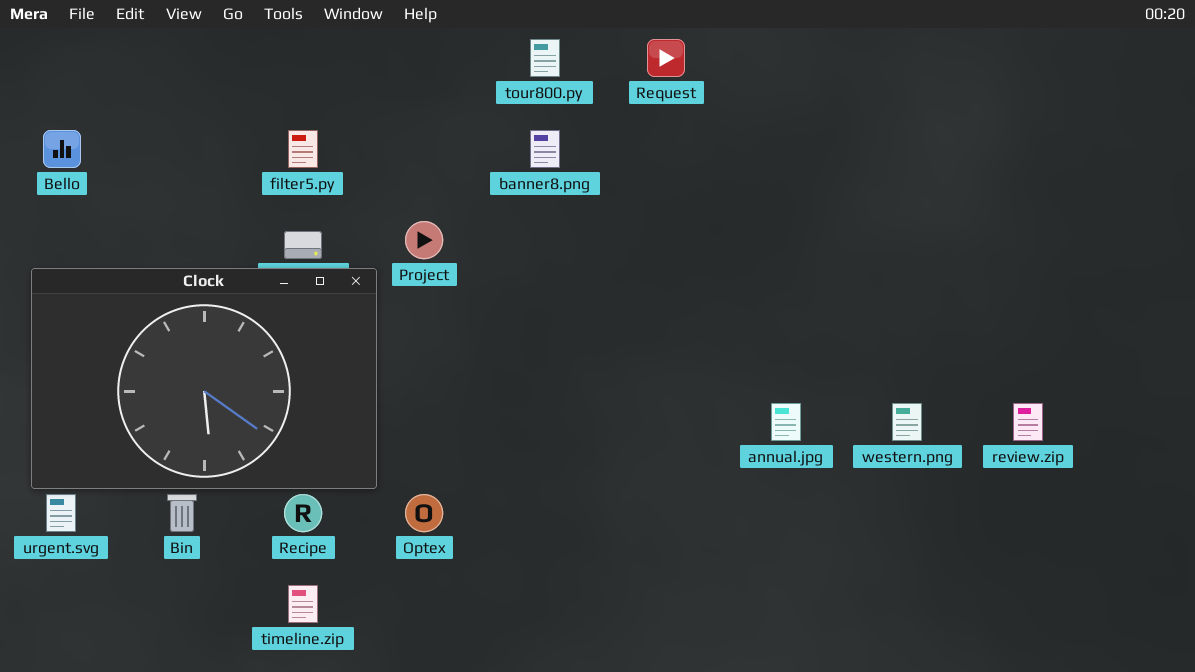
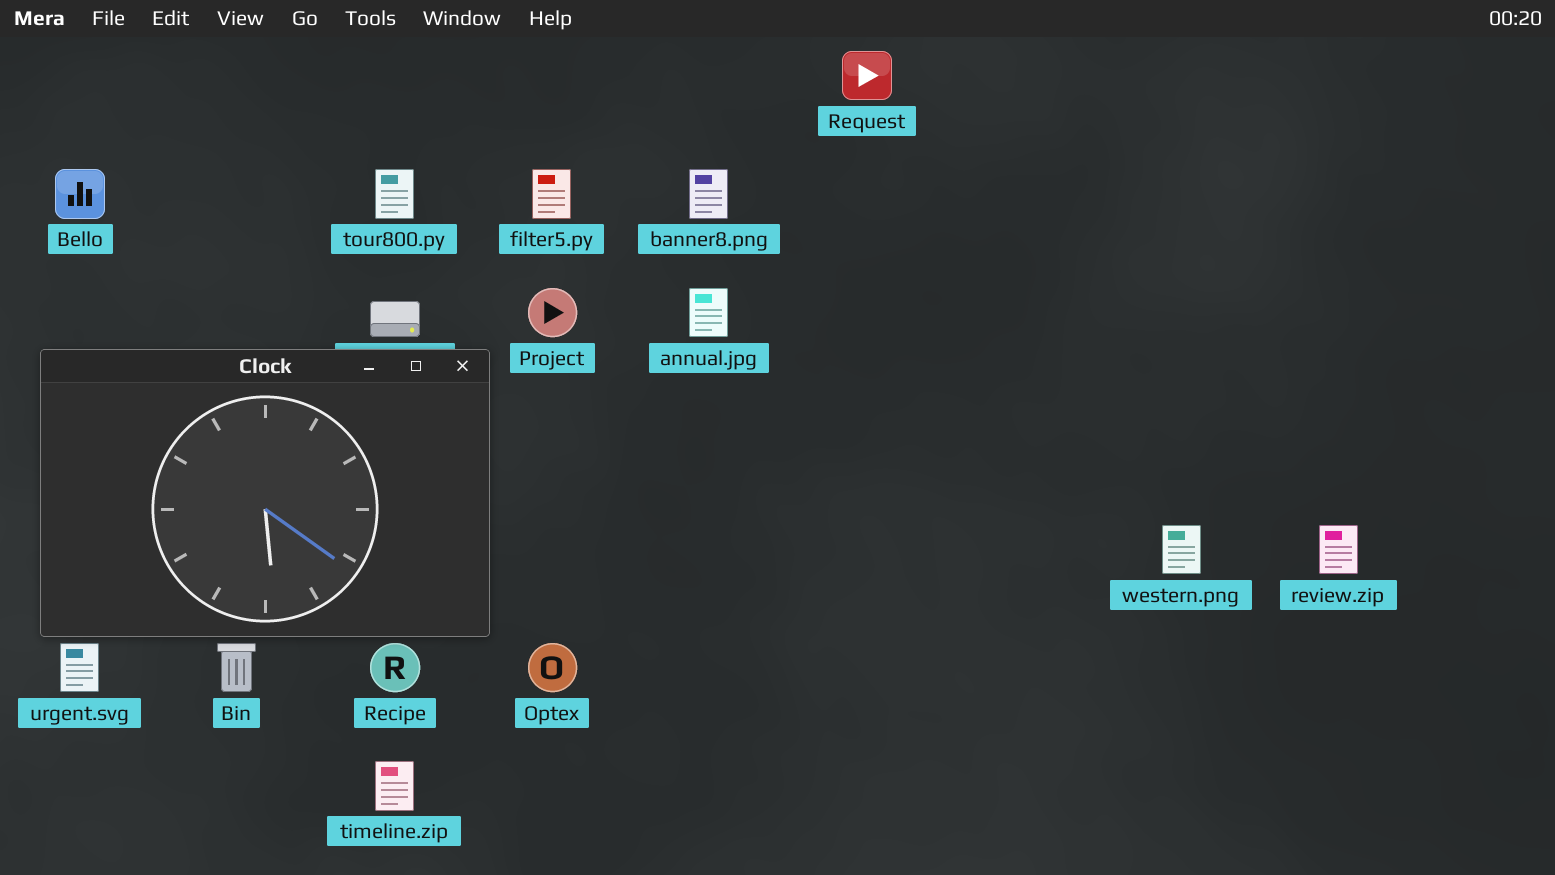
tour800.py: [530,39,560,77] -> [375,169,414,219], moved
filter5.py: [288,130,318,168] -> [532,169,571,219], moved
annual.jpg: [771,403,801,441] -> [689,288,728,337], moved

